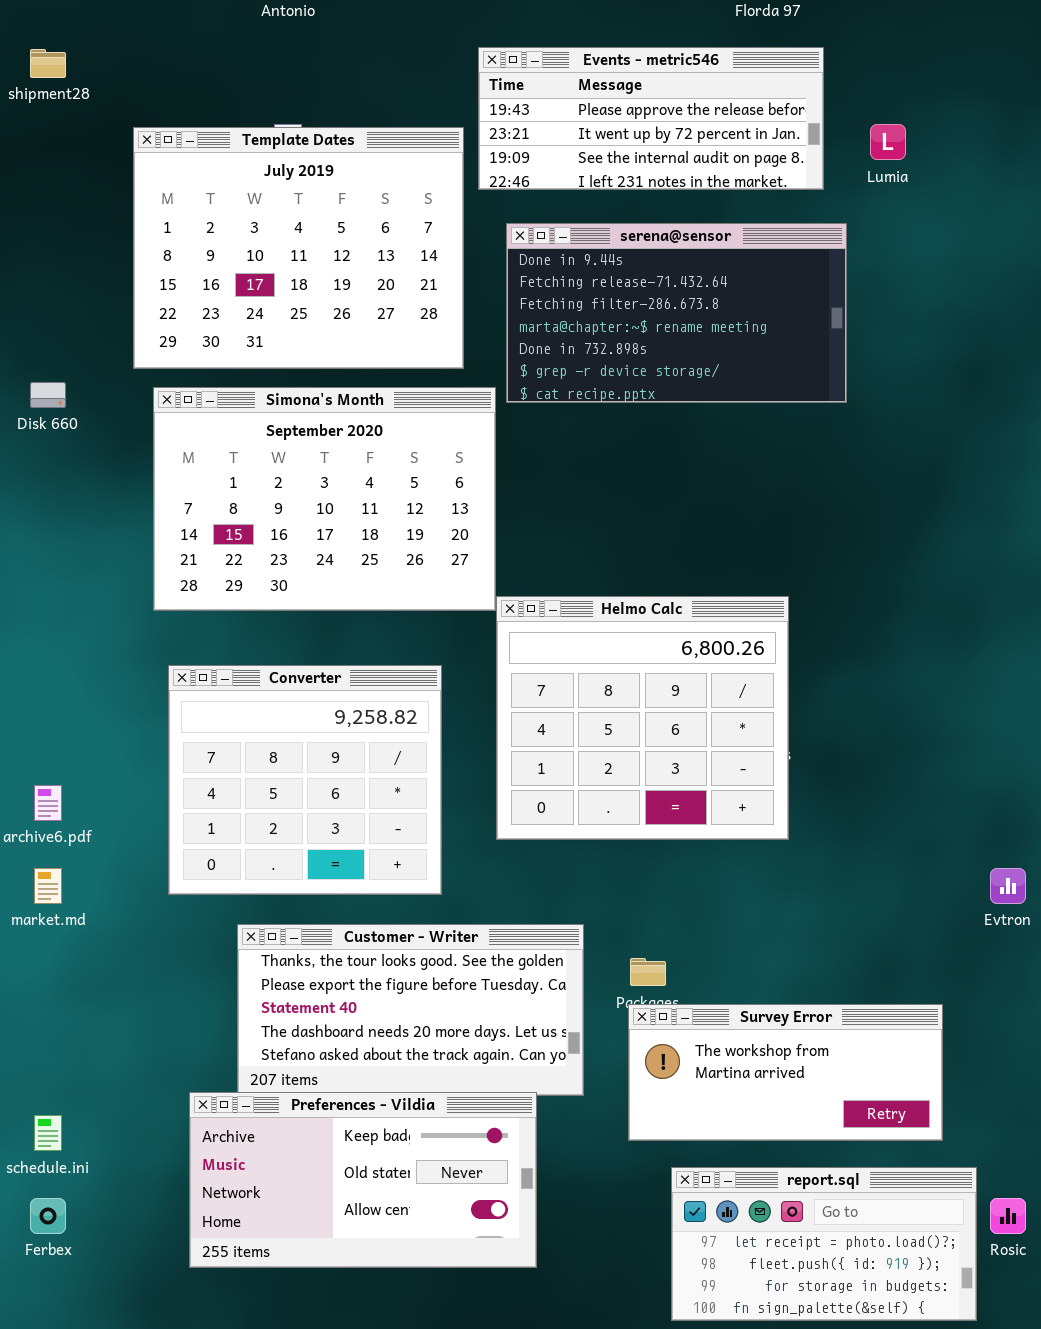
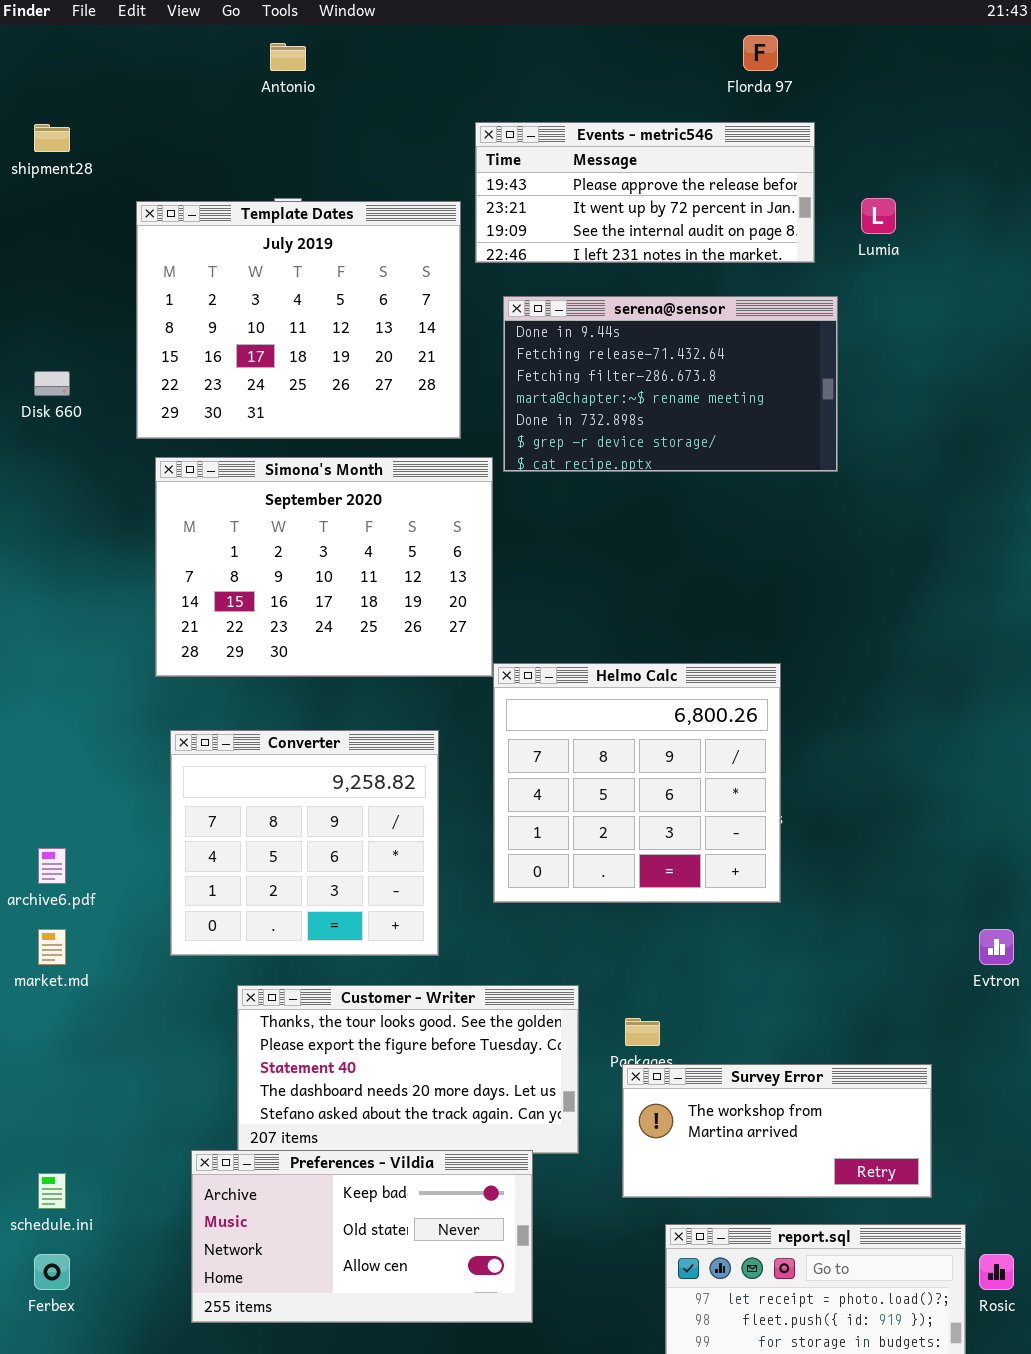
Disk 660: [30,382,66,408] -> [34,371,70,396], moved

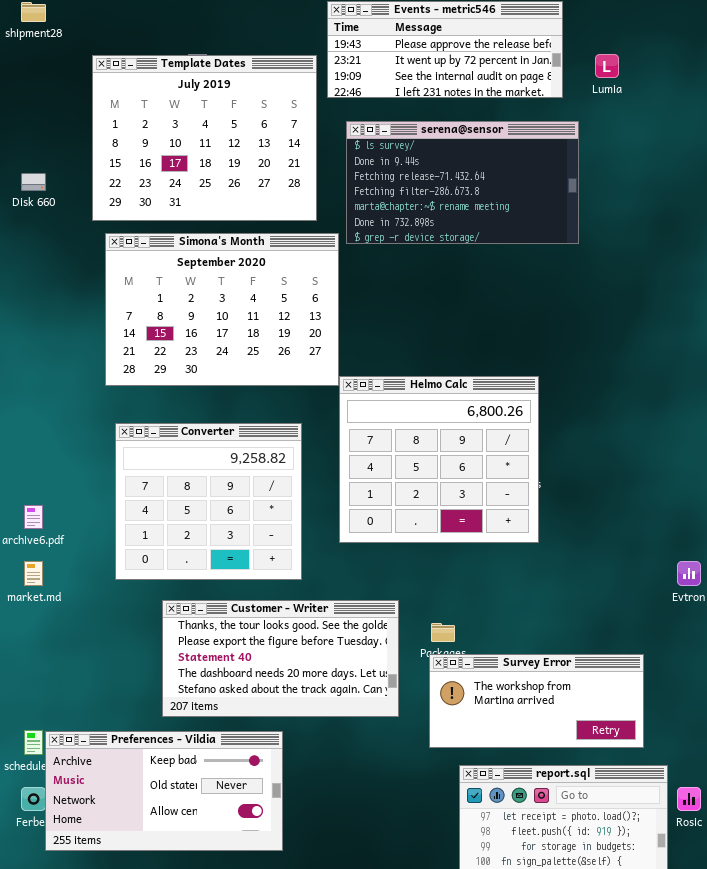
serena@sensor: [503,296,838,472] -> [346,121,579,244], scrolled up 1 row
Preferences - Vildia: [191,1150,533,1323] -> [45,731,283,851], moved

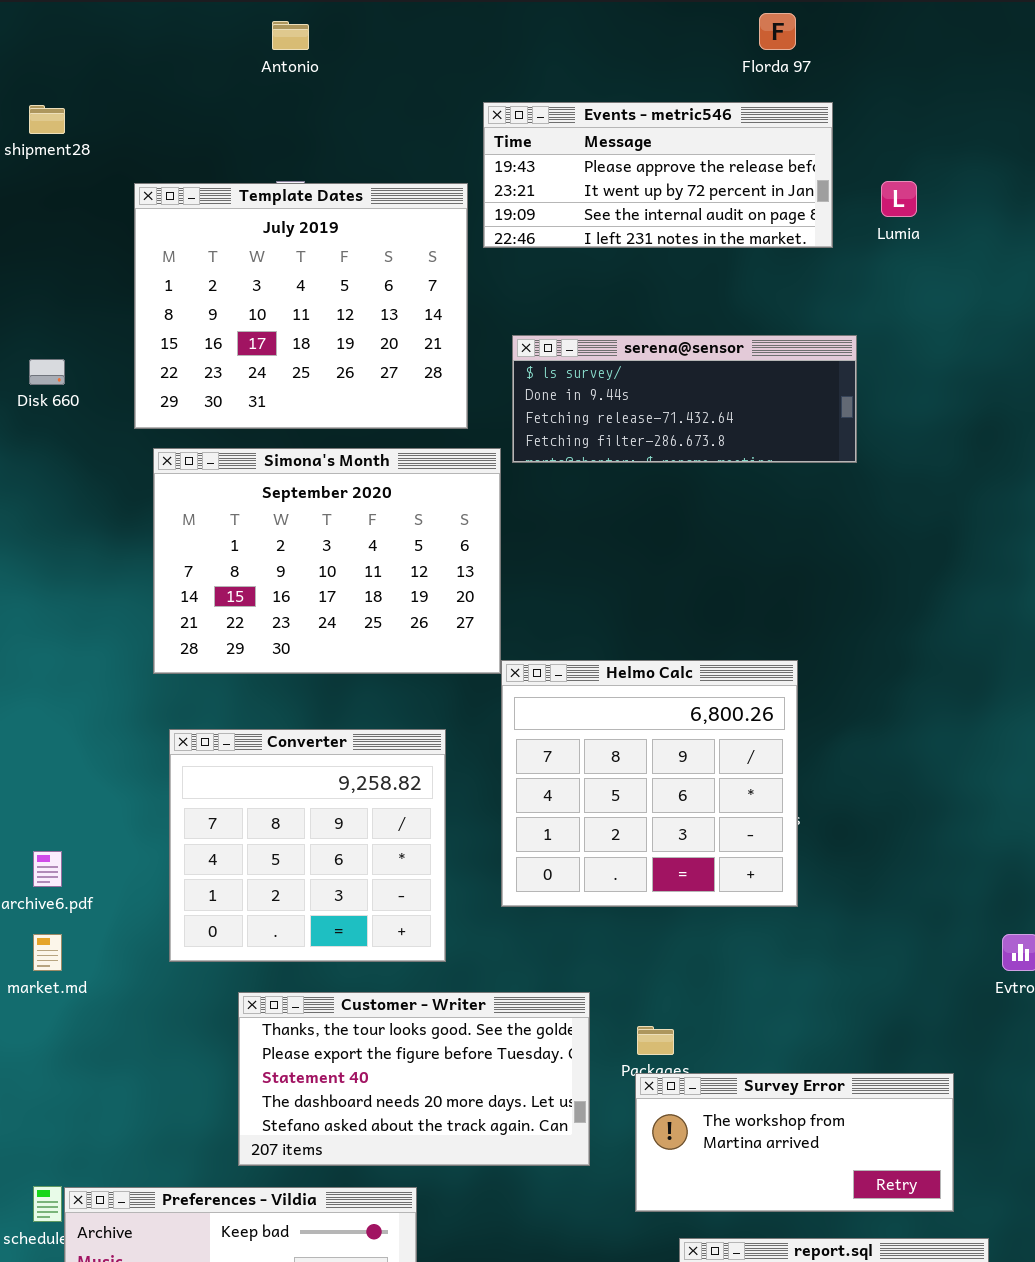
serena@sensor: [346,121,579,244] -> [512,335,857,463], resized

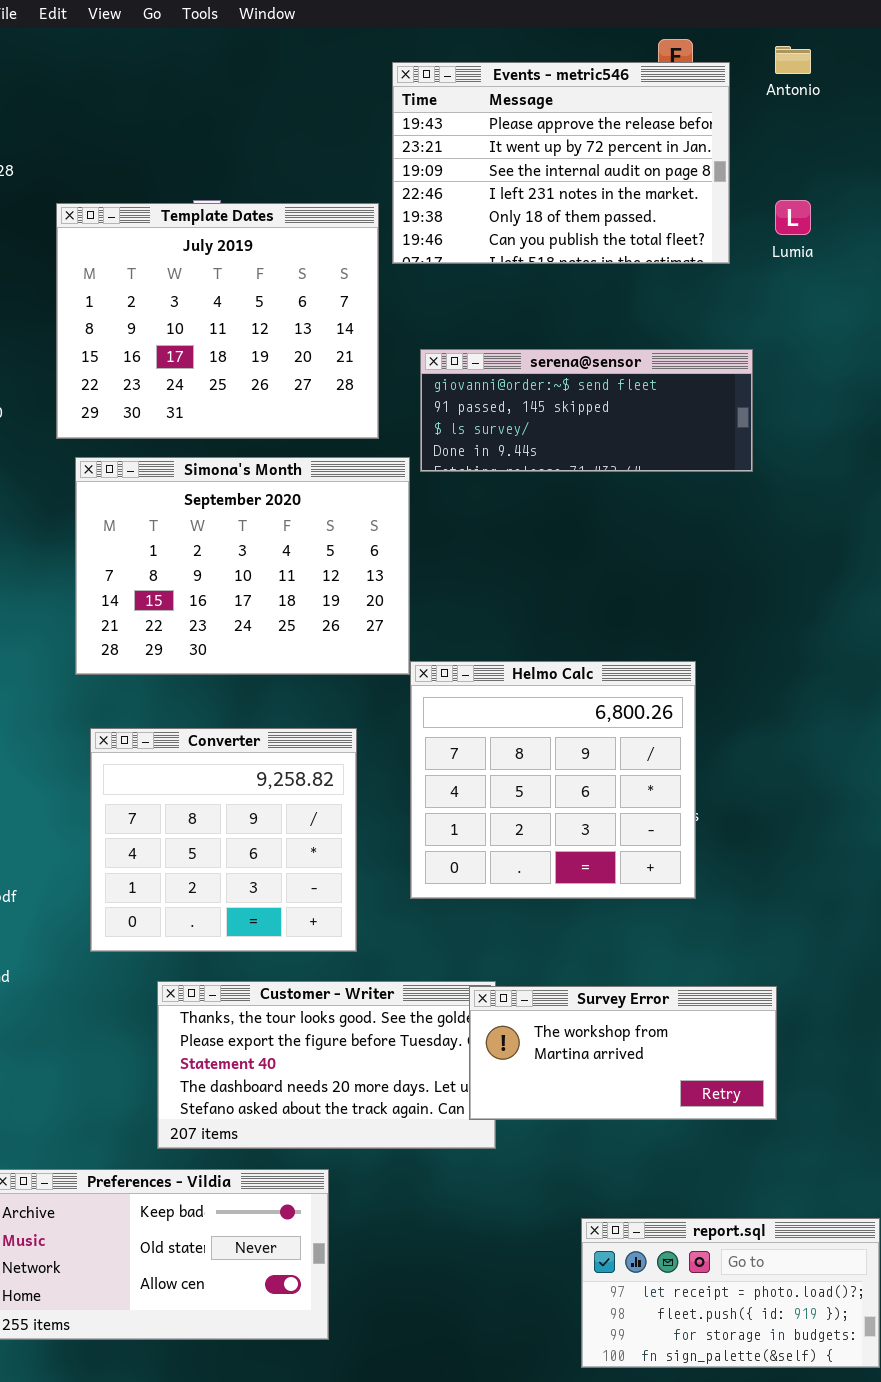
Antonio: [272,21,309,50] -> [775,46,811,74], moved
Events - metric546: [483,102,833,248] -> [392,62,730,264], resized
serena@sensor: [512,335,857,463] -> [420,349,753,472], scrolled up 2 rows
Survey Error: [635,1073,954,1212] -> [469,986,777,1120], moved

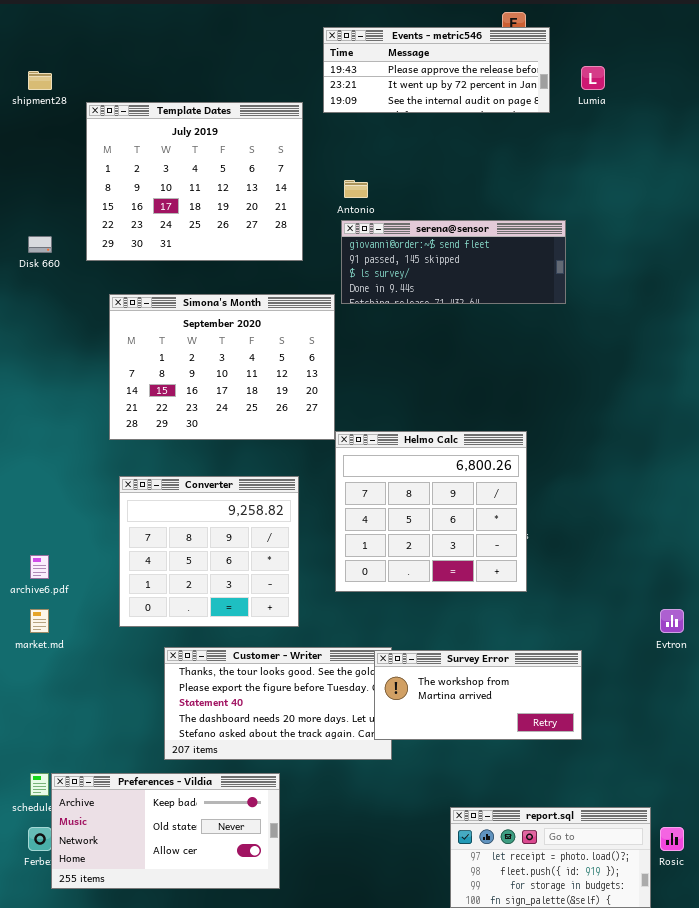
Antonio: [775,46,811,74] -> [344,180,368,198], moved
Events - metric546: [392,62,730,264] -> [323,27,550,113], resized
Lumia: [775,200,811,235] -> [581,66,605,90], moved
Template Dates: [56,203,379,439] -> [86,102,303,261], moved

